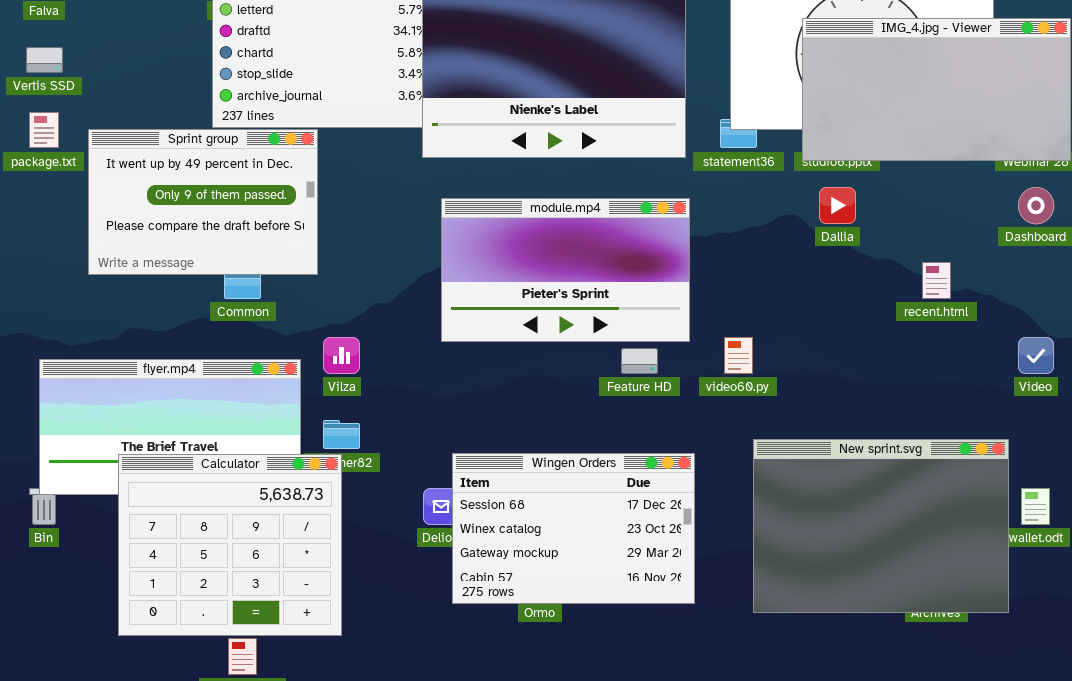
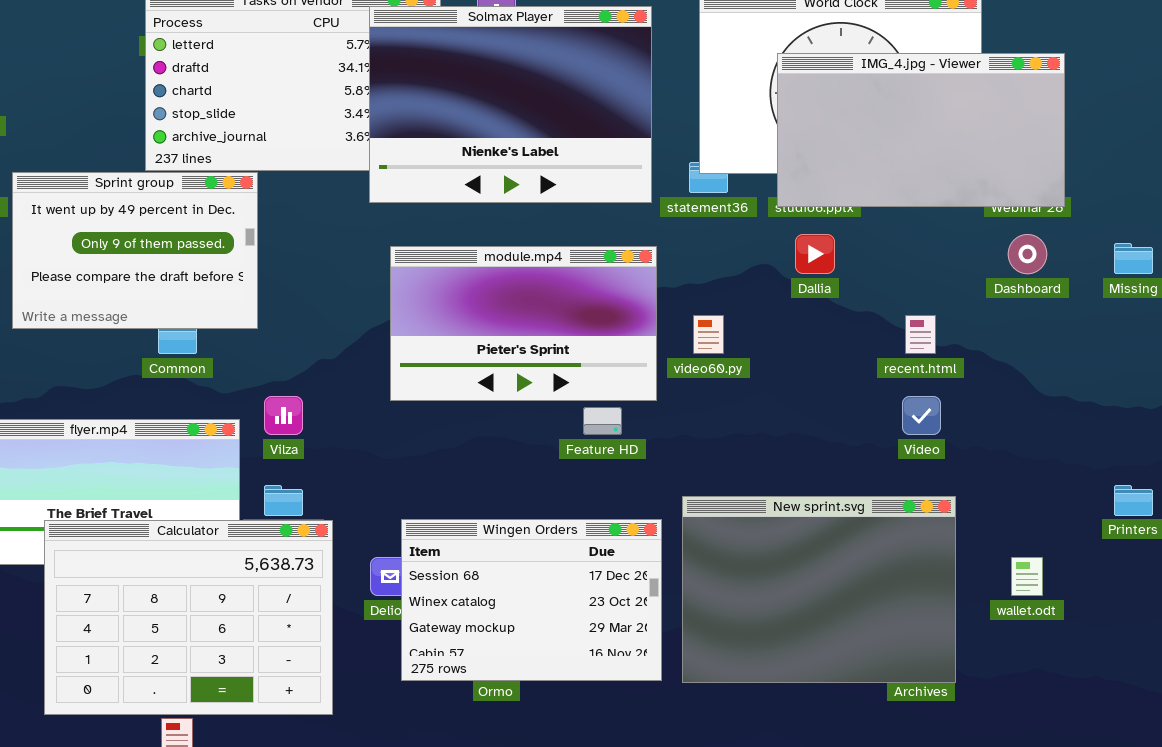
video60.py: [724,337,753,374] -> [693,315,724,354], moved
Video: [1018,337,1054,374] -> [902,396,941,435], moved
New sprint.svg: [753,439,1009,613] -> [682,496,956,683], moved
Calculator: [118,454,342,636] -> [44,520,333,715], resized

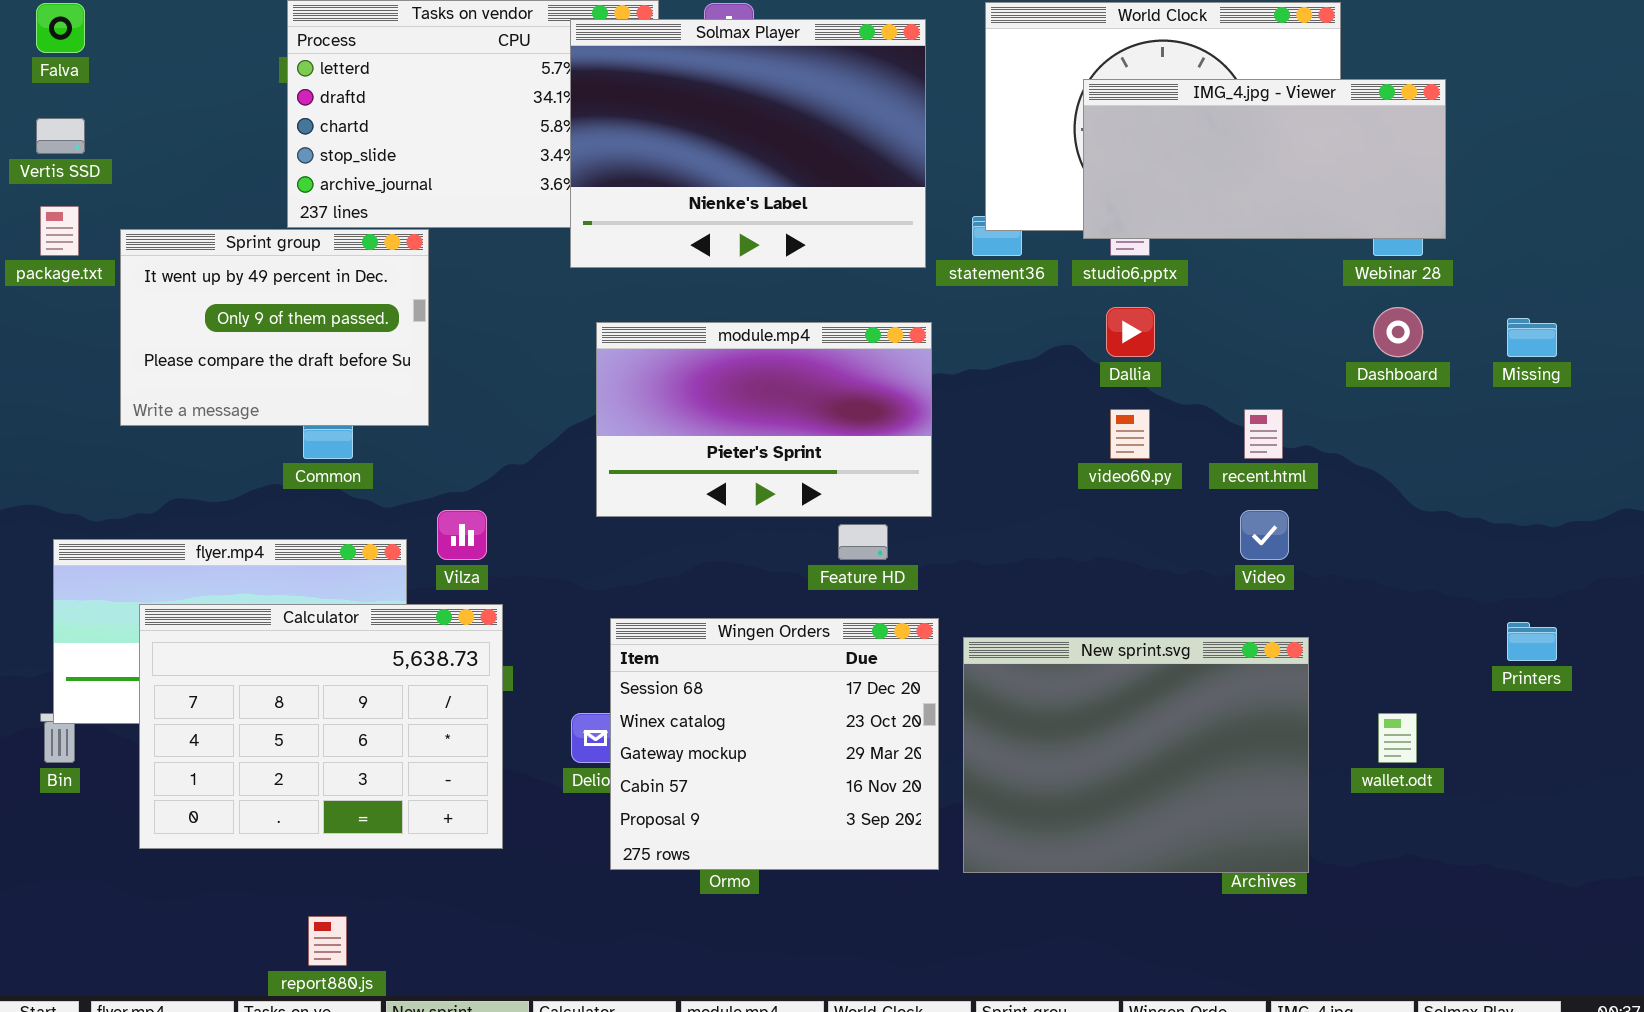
IMG_4.jpg - Viewer: [777,53,1065,207] -> [1083,79,1446,239], resized
video60.py: [693,315,724,354] -> [1110,409,1150,459], moved
Wingen Orders: [401,519,662,681] -> [610,618,939,870], resized
Calculator: [44,520,333,715] -> [139,604,503,849], moved

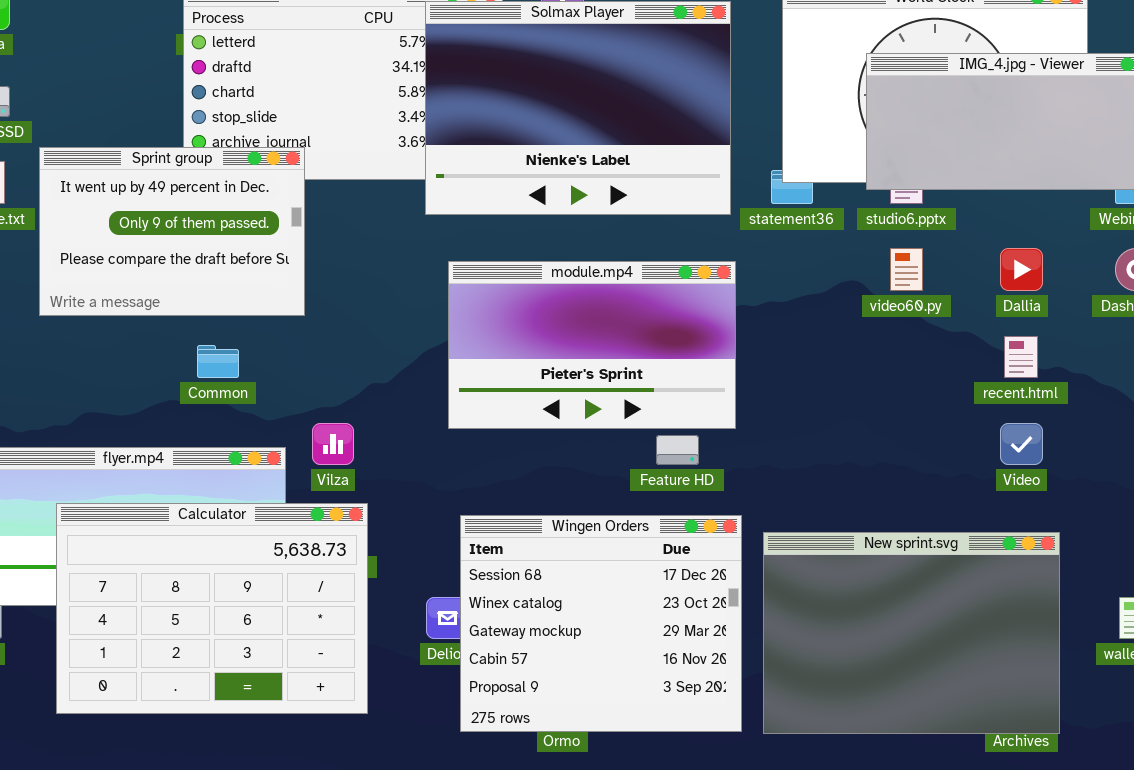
Sprint group: [120,229,429,426] -> [39,147,305,316], moved
Dallia: [1106,307,1155,357] -> [1000,248,1043,291], moved
video60.py: [1110,409,1150,459] -> [890,248,923,291], moved

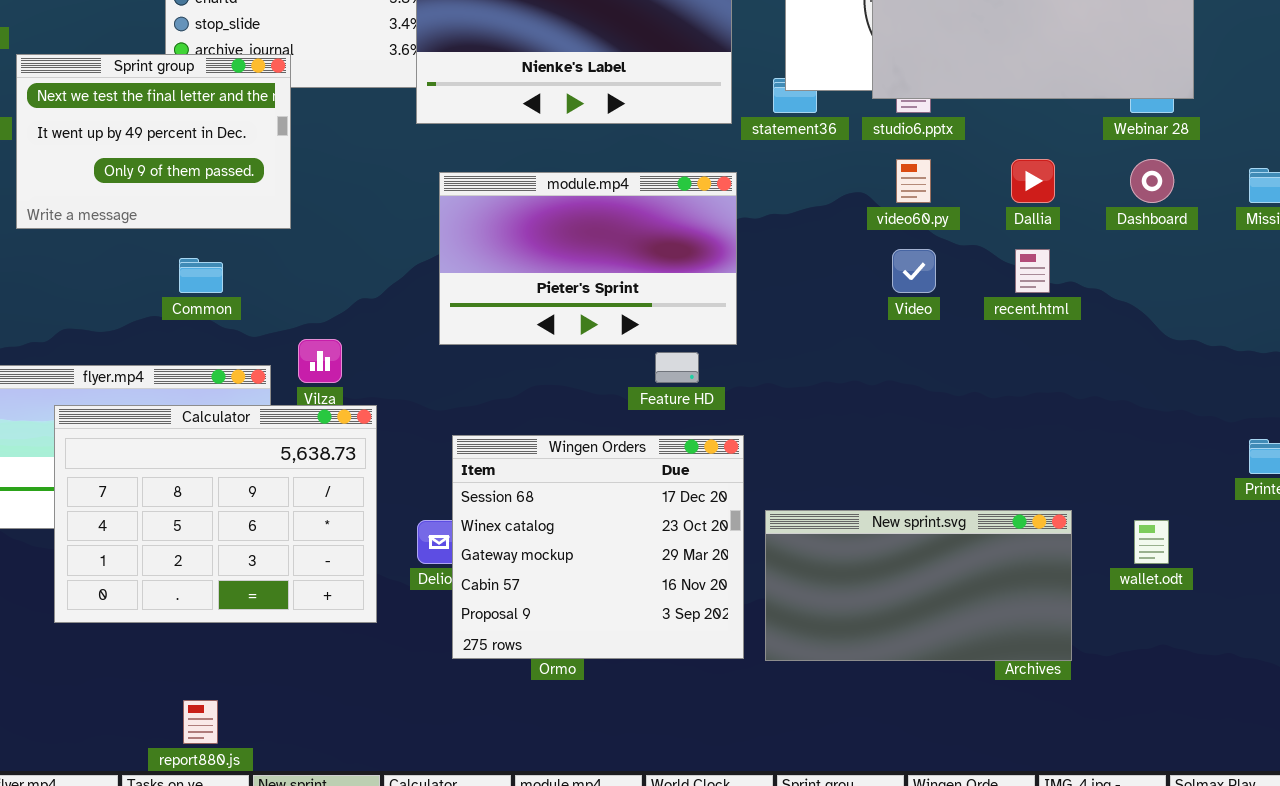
Sprint group: [39,147,305,316] -> [16,54,291,229], scrolled up 1 row
Video: [1000,423,1043,465] -> [892,249,936,293], moved
Calculator: [56,503,368,714] -> [54,405,377,623], moved
New sprint.svg: [763,532,1060,734] -> [765,510,1072,661], resized

